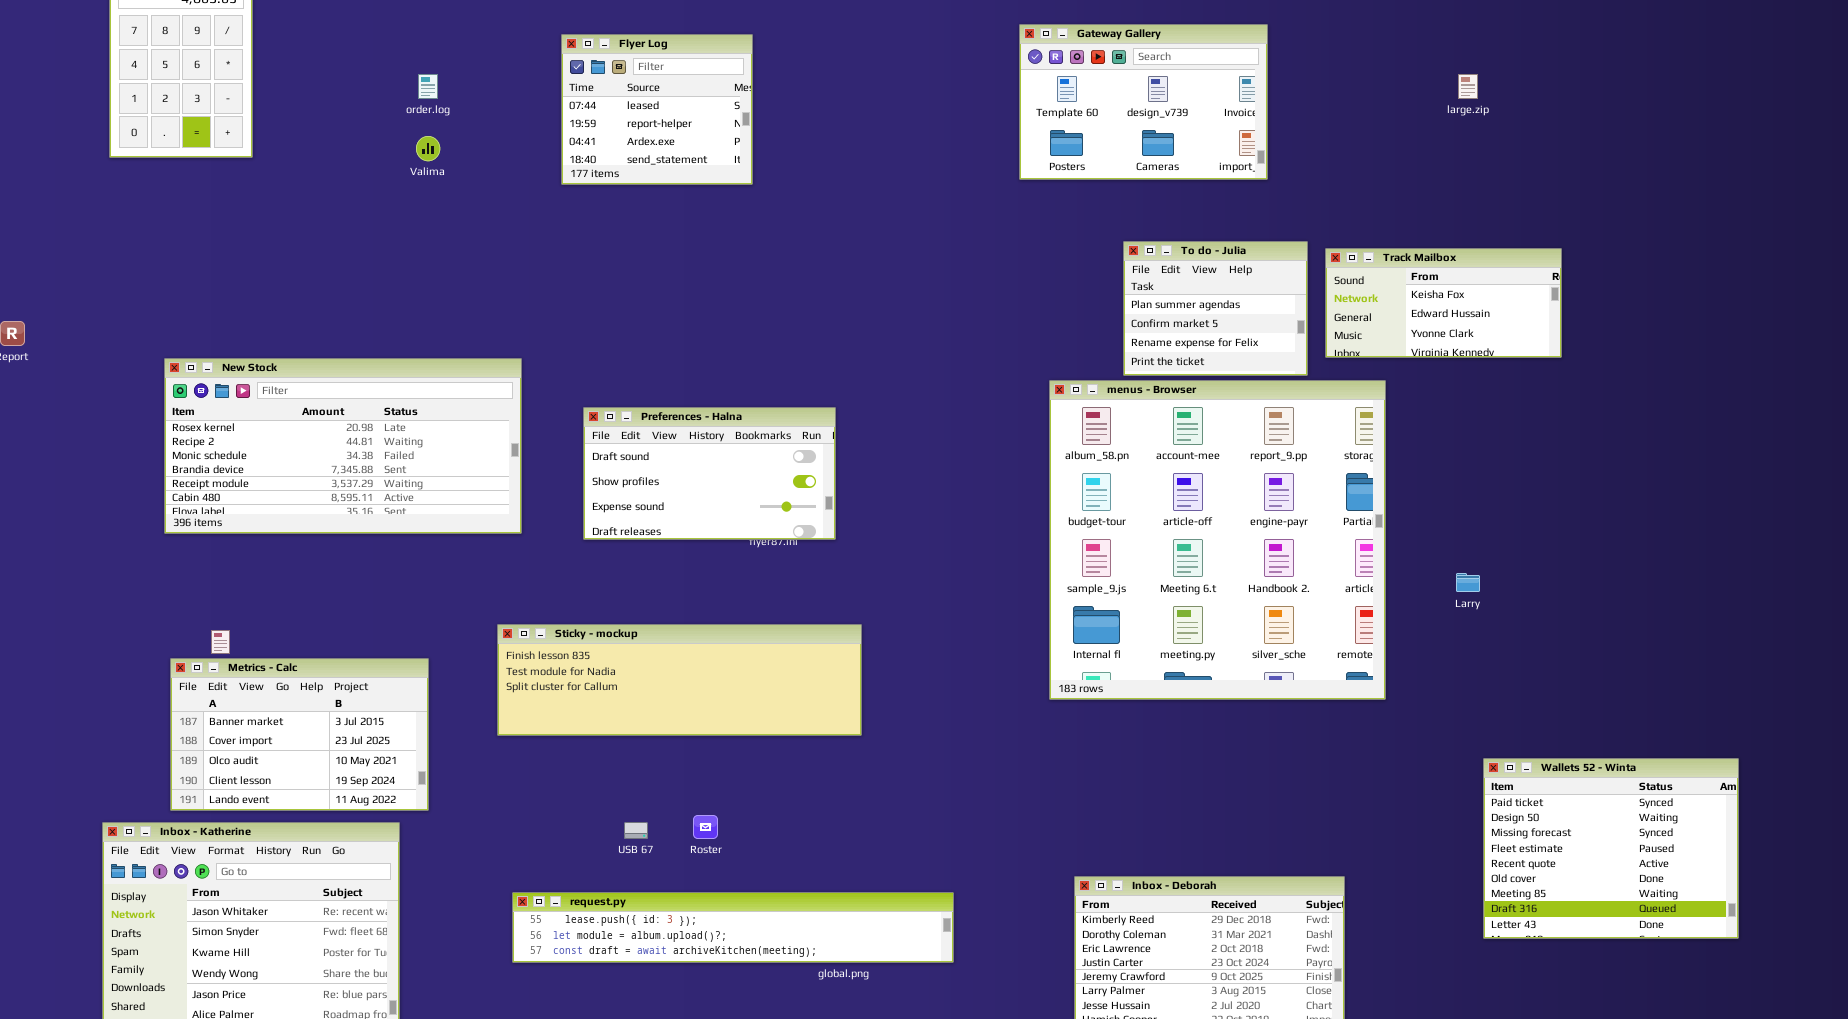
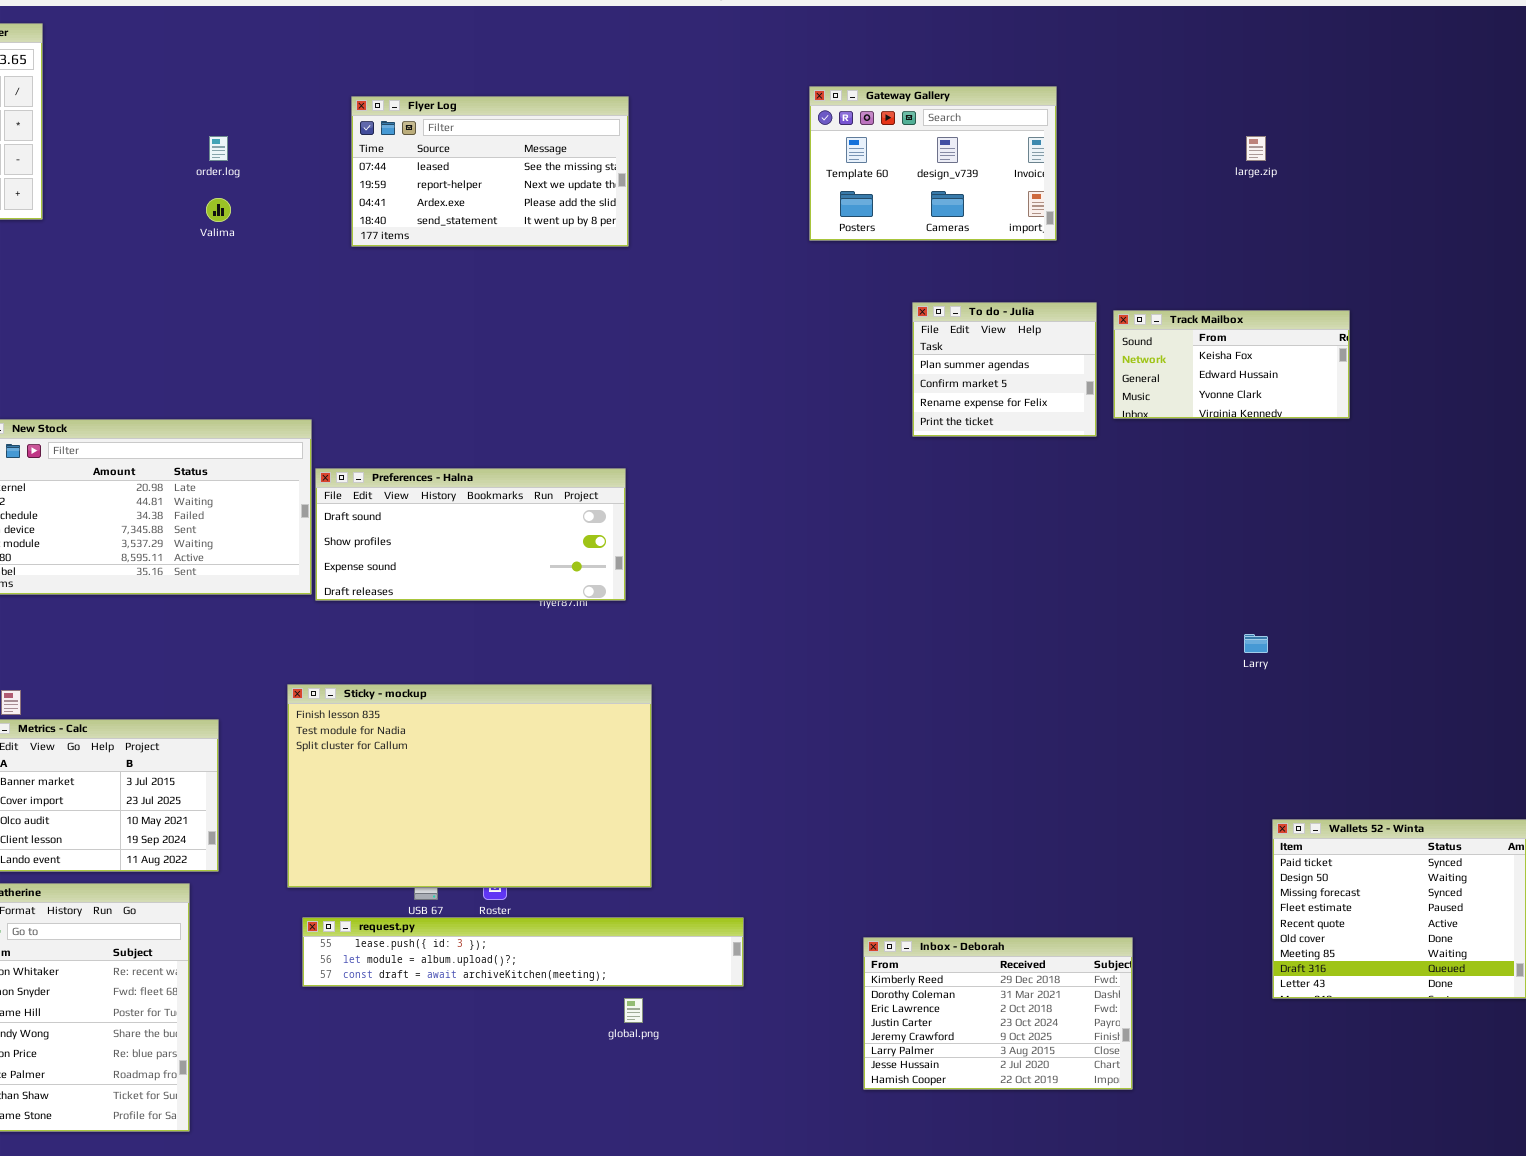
Flyer Log: [561,34,753,185] -> [351,96,629,247], resized
menus - Browser: [1049,380,1386,700] -> none, closed
Preferences - Halna: [583,407,836,540] -> [315,468,626,601], resized
Sticky - mockup: [497,624,862,736] -> [287,684,652,888], resized
request.py: [512,892,954,963] -> [302,917,744,987], moved

